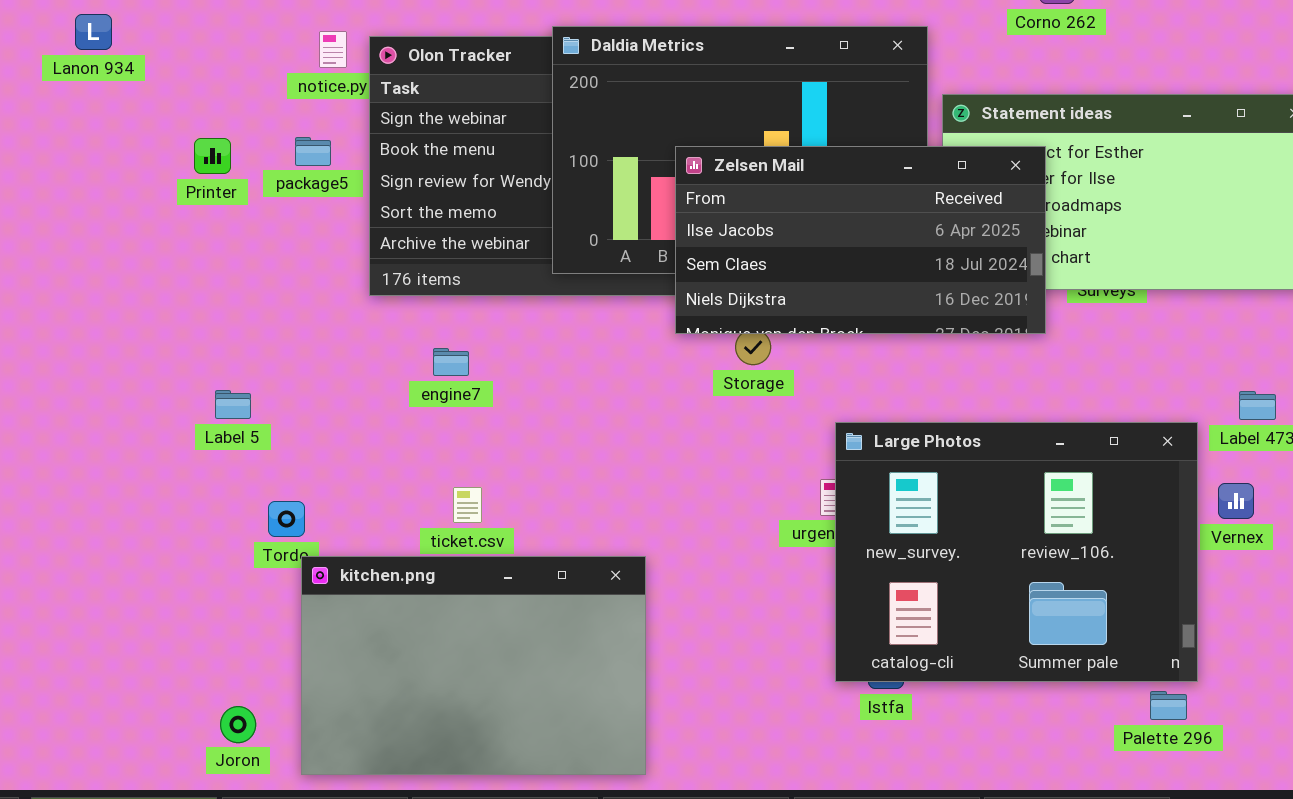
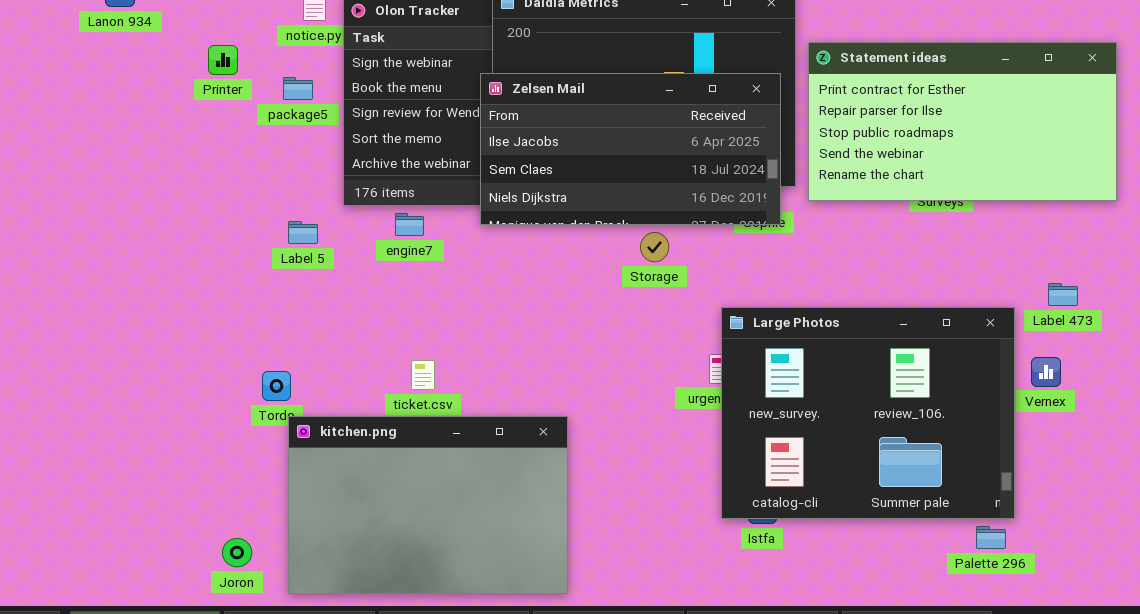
Printer: [194,138,231,174] -> [208,45,238,75], moved
Zelsen Mail: [675,146,1046,334] -> [480,73,781,225], moved
engine7: [433,348,469,376] -> [395,213,424,236], moved
Label 5: [215,390,251,419] -> [288,221,318,244], moved

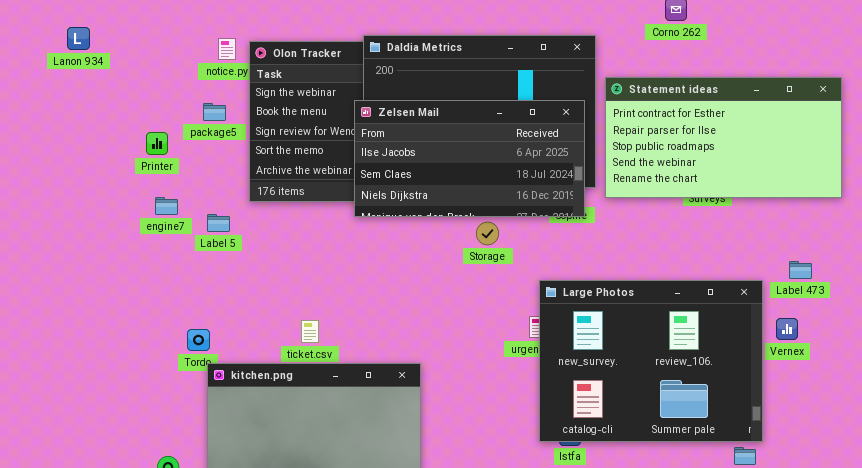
Printer: [208,45,238,75] -> [146,132,168,155], moved
engine7: [395,213,424,236] -> [155,197,178,215], moved

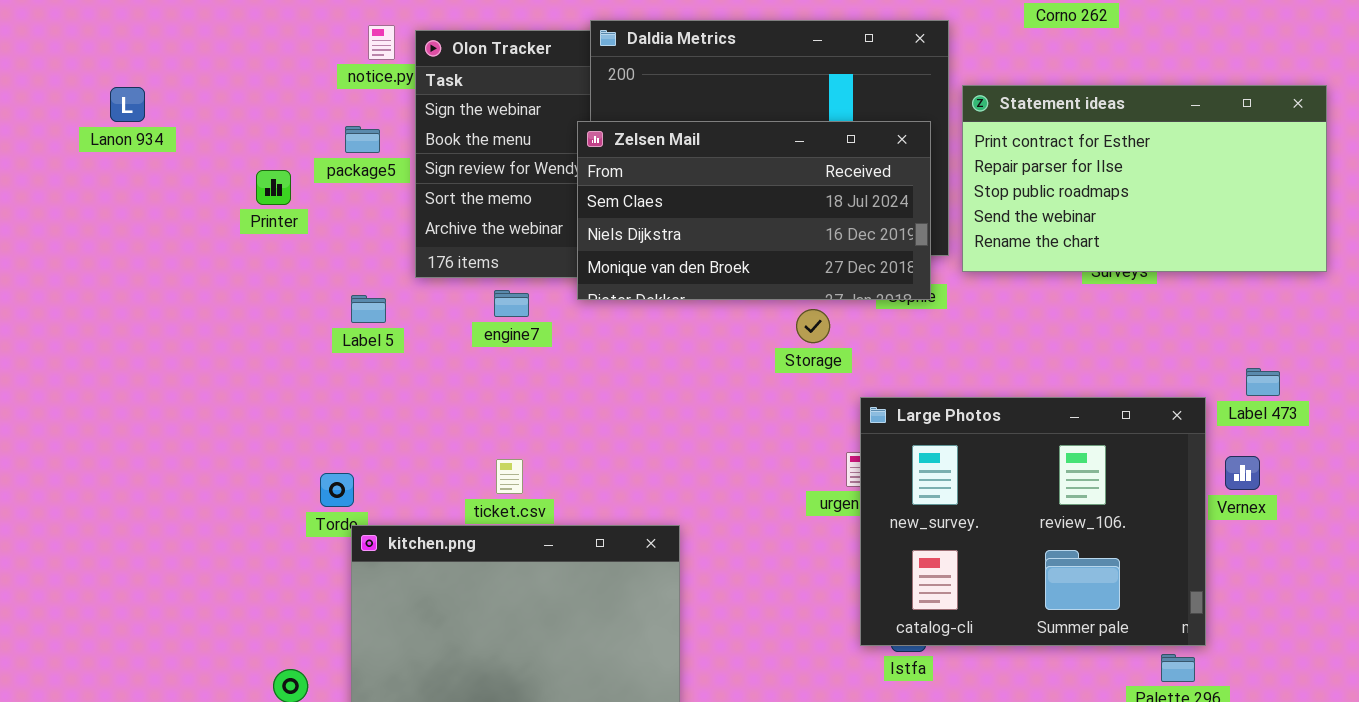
Lanon 934: [67,27,90,50] -> [110,87,145,122], moved
Zelsen Mail: [354,100,585,217] -> [577,121,931,300], scrolled down 1 row
engine7: [155,197,178,215] -> [494,290,529,317], moved
Storage: [476,222,499,245] -> [796,309,830,343], moved

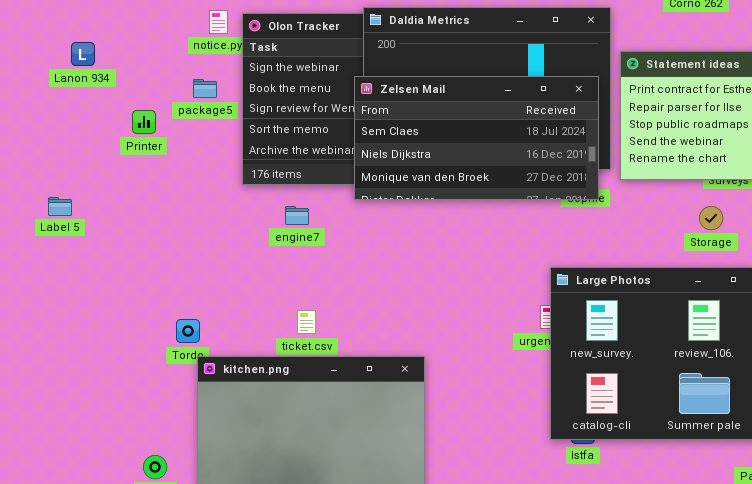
Lanon 934: [110,87,145,122] -> [71,42,95,66], moved
engine7: [494,290,529,317] -> [285,206,309,225], moved
Label 5: [351,295,386,323] -> [48,197,72,216], moved
Storage: [796,309,830,343] -> [699,206,723,230], moved

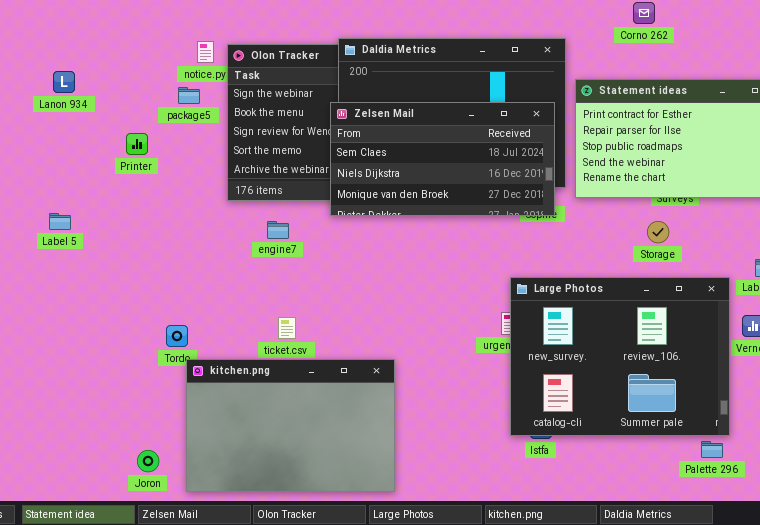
Lanon 934: [71,42,95,66] -> [53,71,75,93], moved
package5: [193,79,217,98] -> [178,87,200,104], moved

